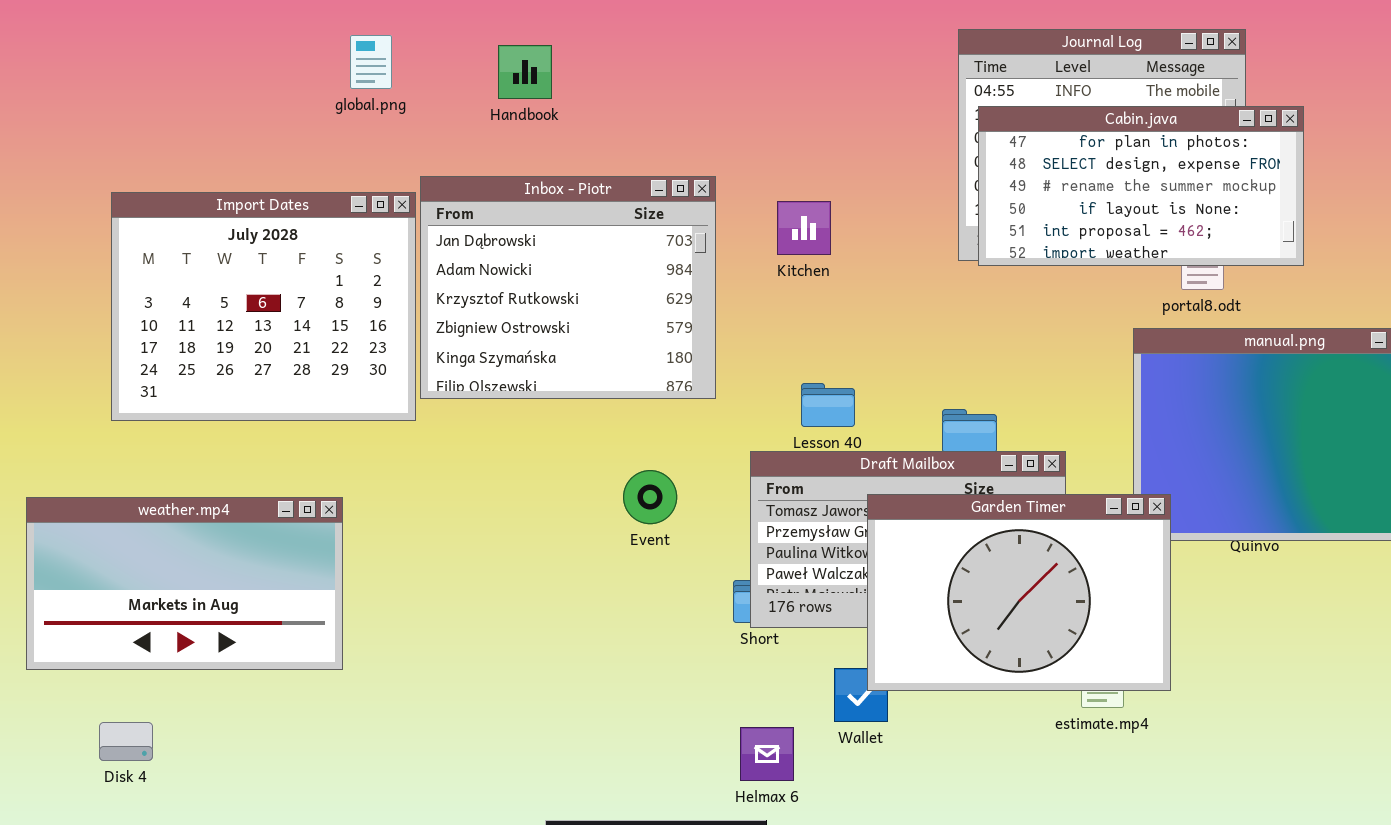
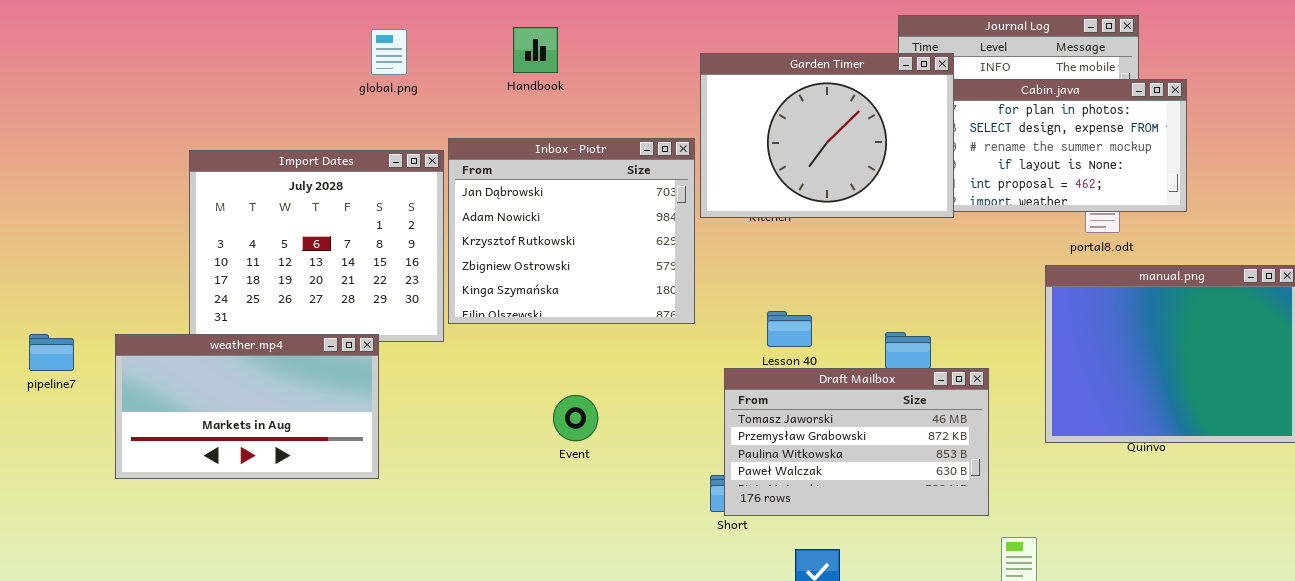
global.png: [350,35,392,89] -> [371,29,407,75], moved
Event: [623,470,677,524] -> [553,395,598,441], moved
Garden Timer: [867,494,1171,691] -> [700,53,954,218], moved
weather.mp4: [26,497,343,670] -> [115,334,379,479], moved

